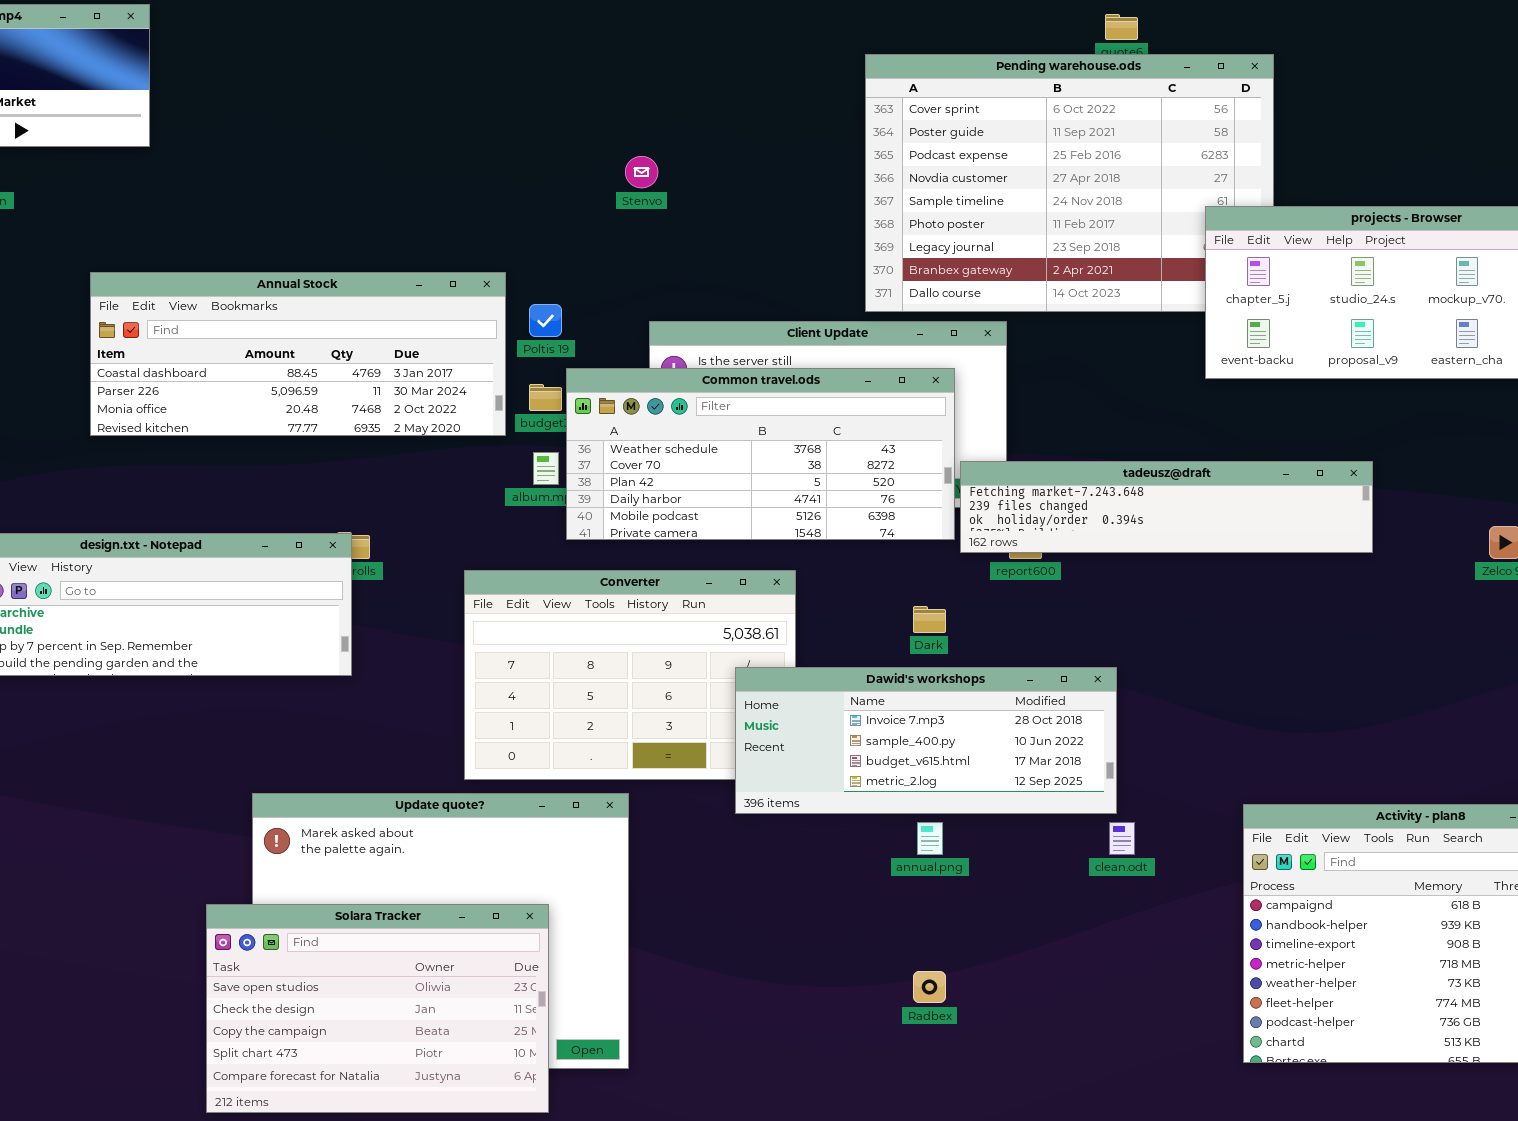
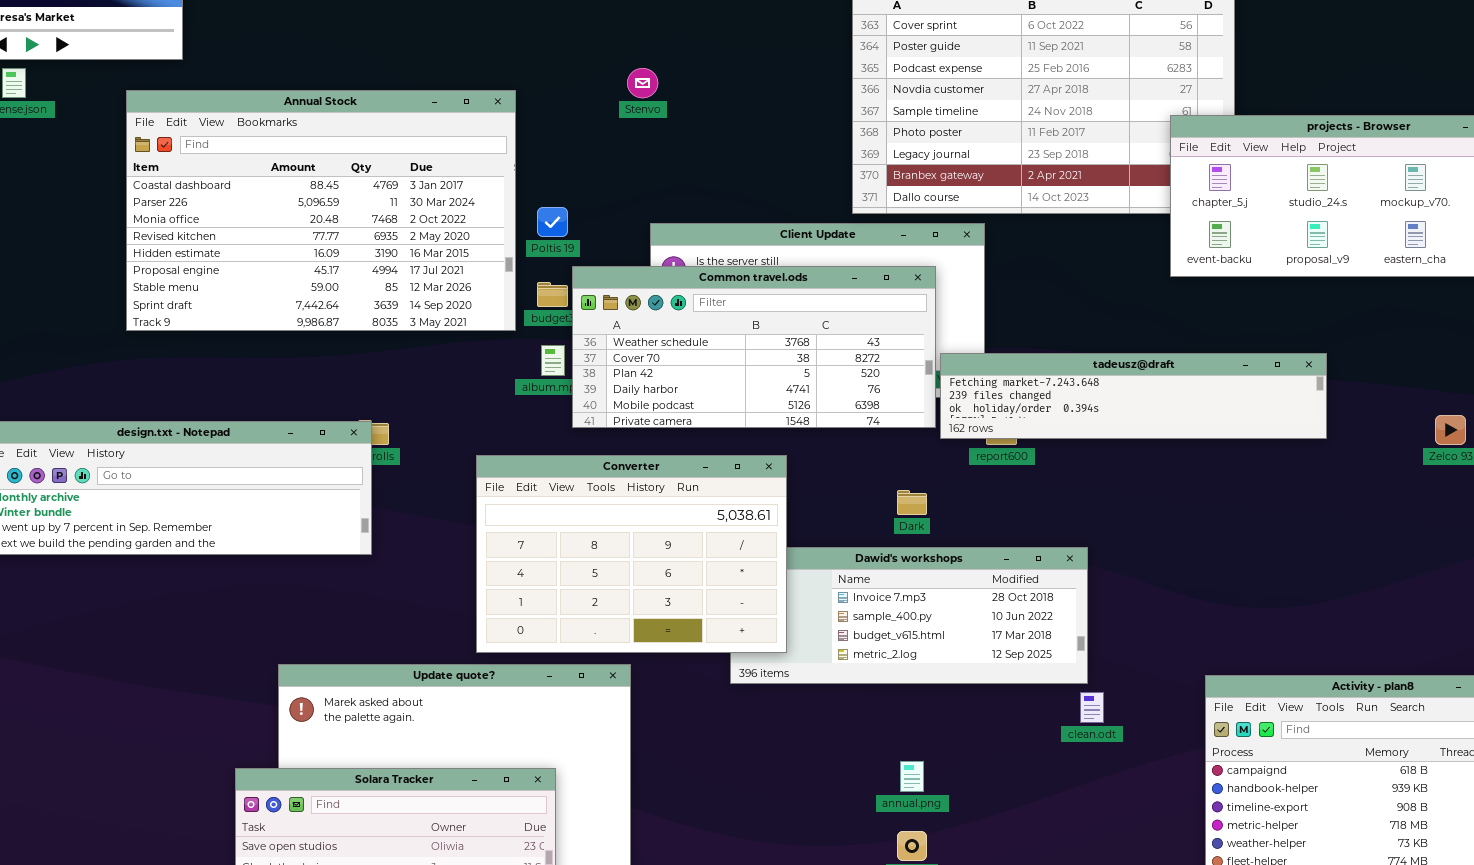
Annual Stock: [90,272,506,436] -> [126,90,516,331], resized
Converter: [464,570,796,780] -> [476,455,787,653], raised
annual.png: [917,822,943,855] -> [900,761,924,792], moved

